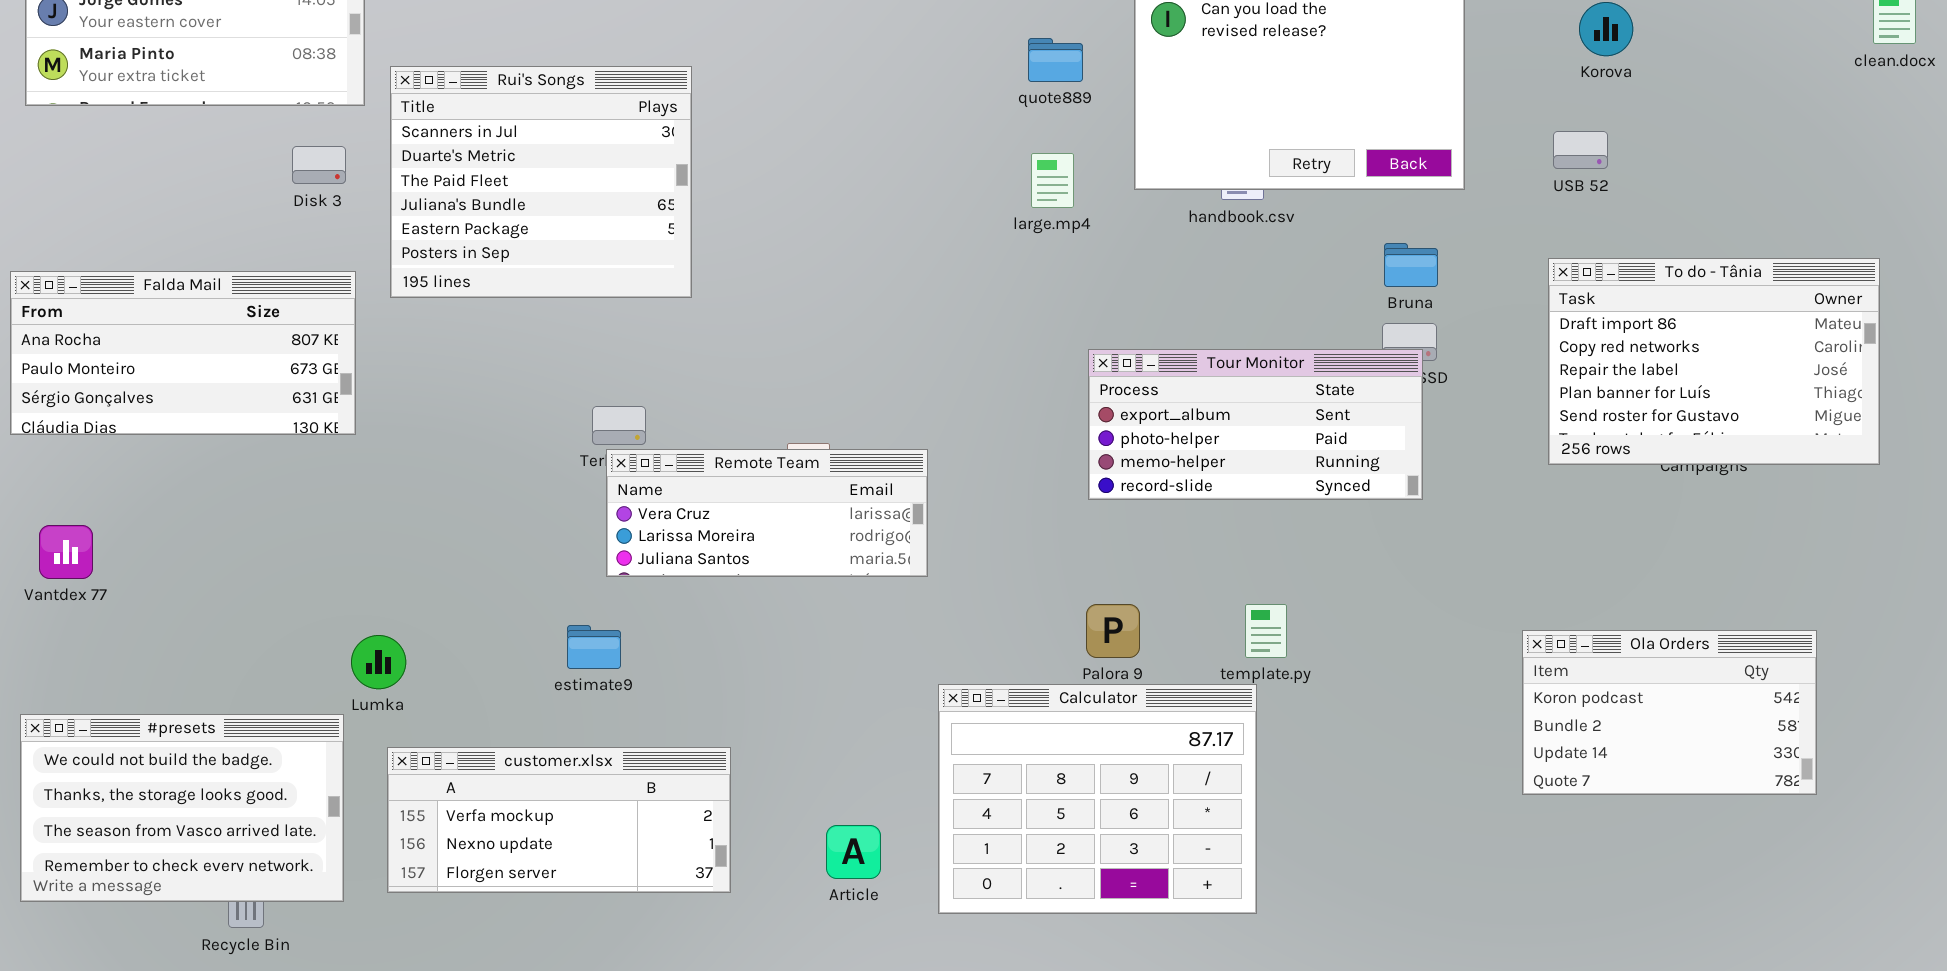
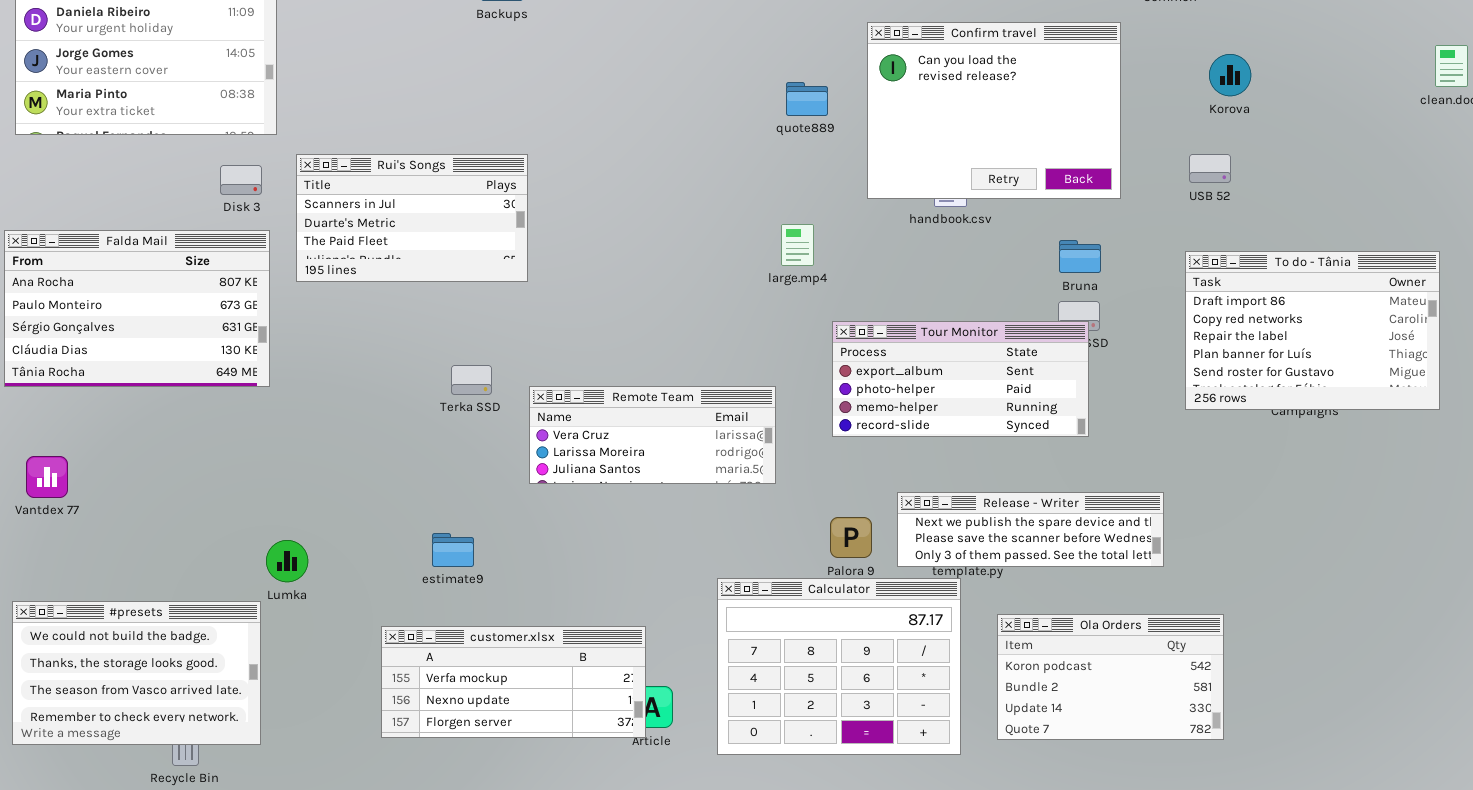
Rui's Songs: [390,66,692,298] -> [296,154,528,282], resized
large.mp4: [1031,153,1074,208] -> [781,224,814,266], moved
Falda Mail: [10,271,356,435] -> [4,230,270,387], resized
Remote Team: [606,449,928,577] -> [529,386,776,484], moved
Release - Writer: none -> [897,492,1164,567], opened
Ola Orders: [1522,630,1817,795] -> [997,614,1224,740], moved
customer.xlsx: [387,747,731,893] -> [381,626,646,738], moved

